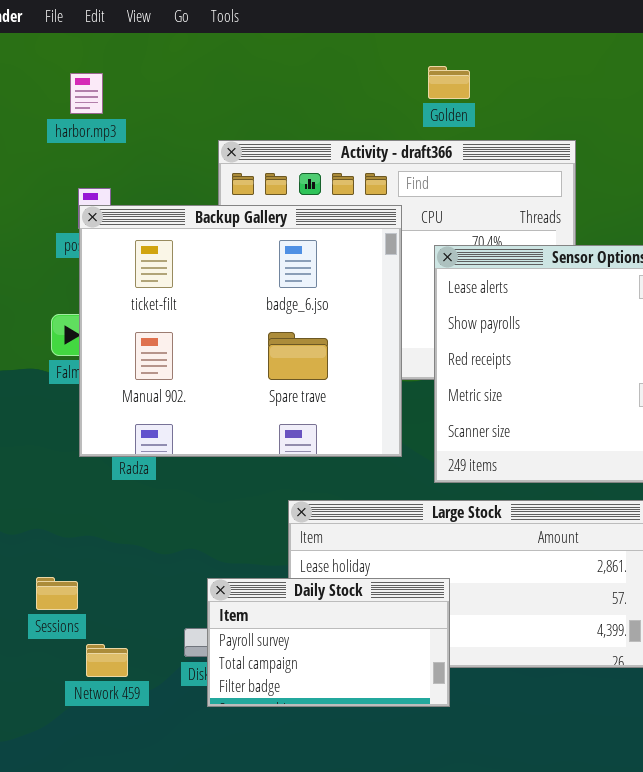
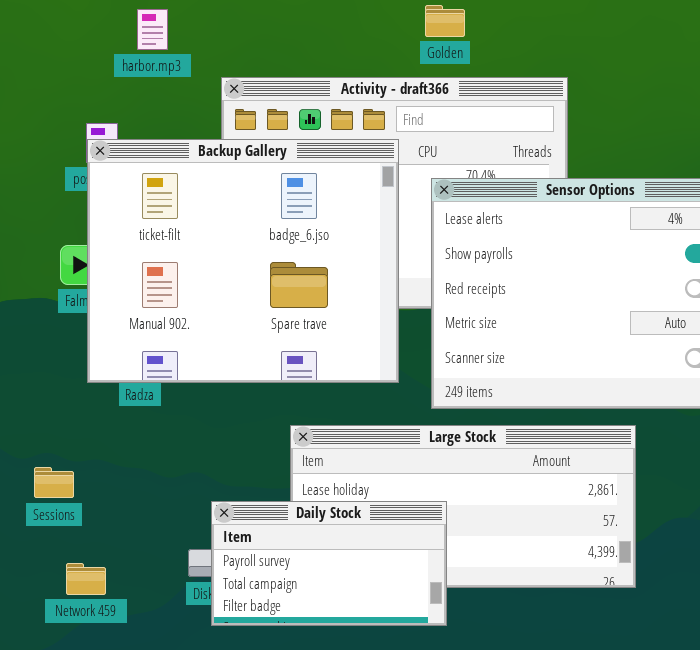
harbor.mp3: [70,73,103,114] -> [137,9,168,50], moved
Sessions: [36,577,78,610] -> [34,467,74,498], moved
Network 459: [86,644,128,677] -> [66,563,106,595], moved

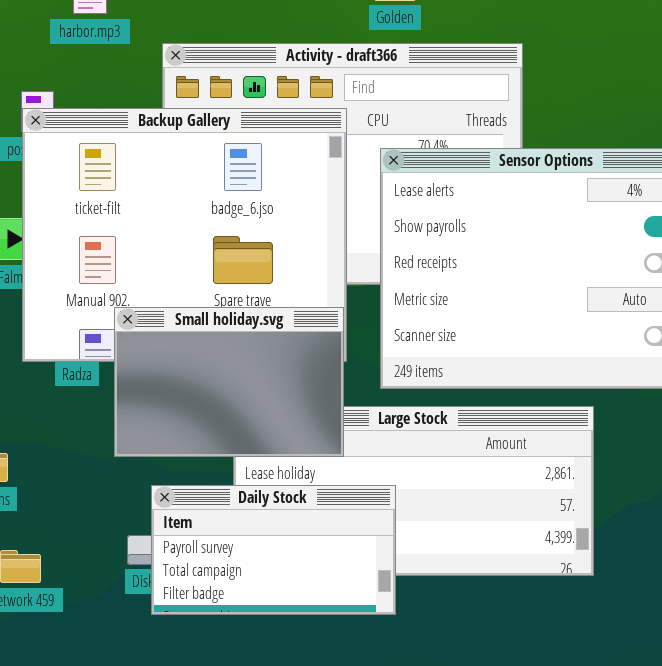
Small holiday.svg: none -> [114,307,344,457], opened

